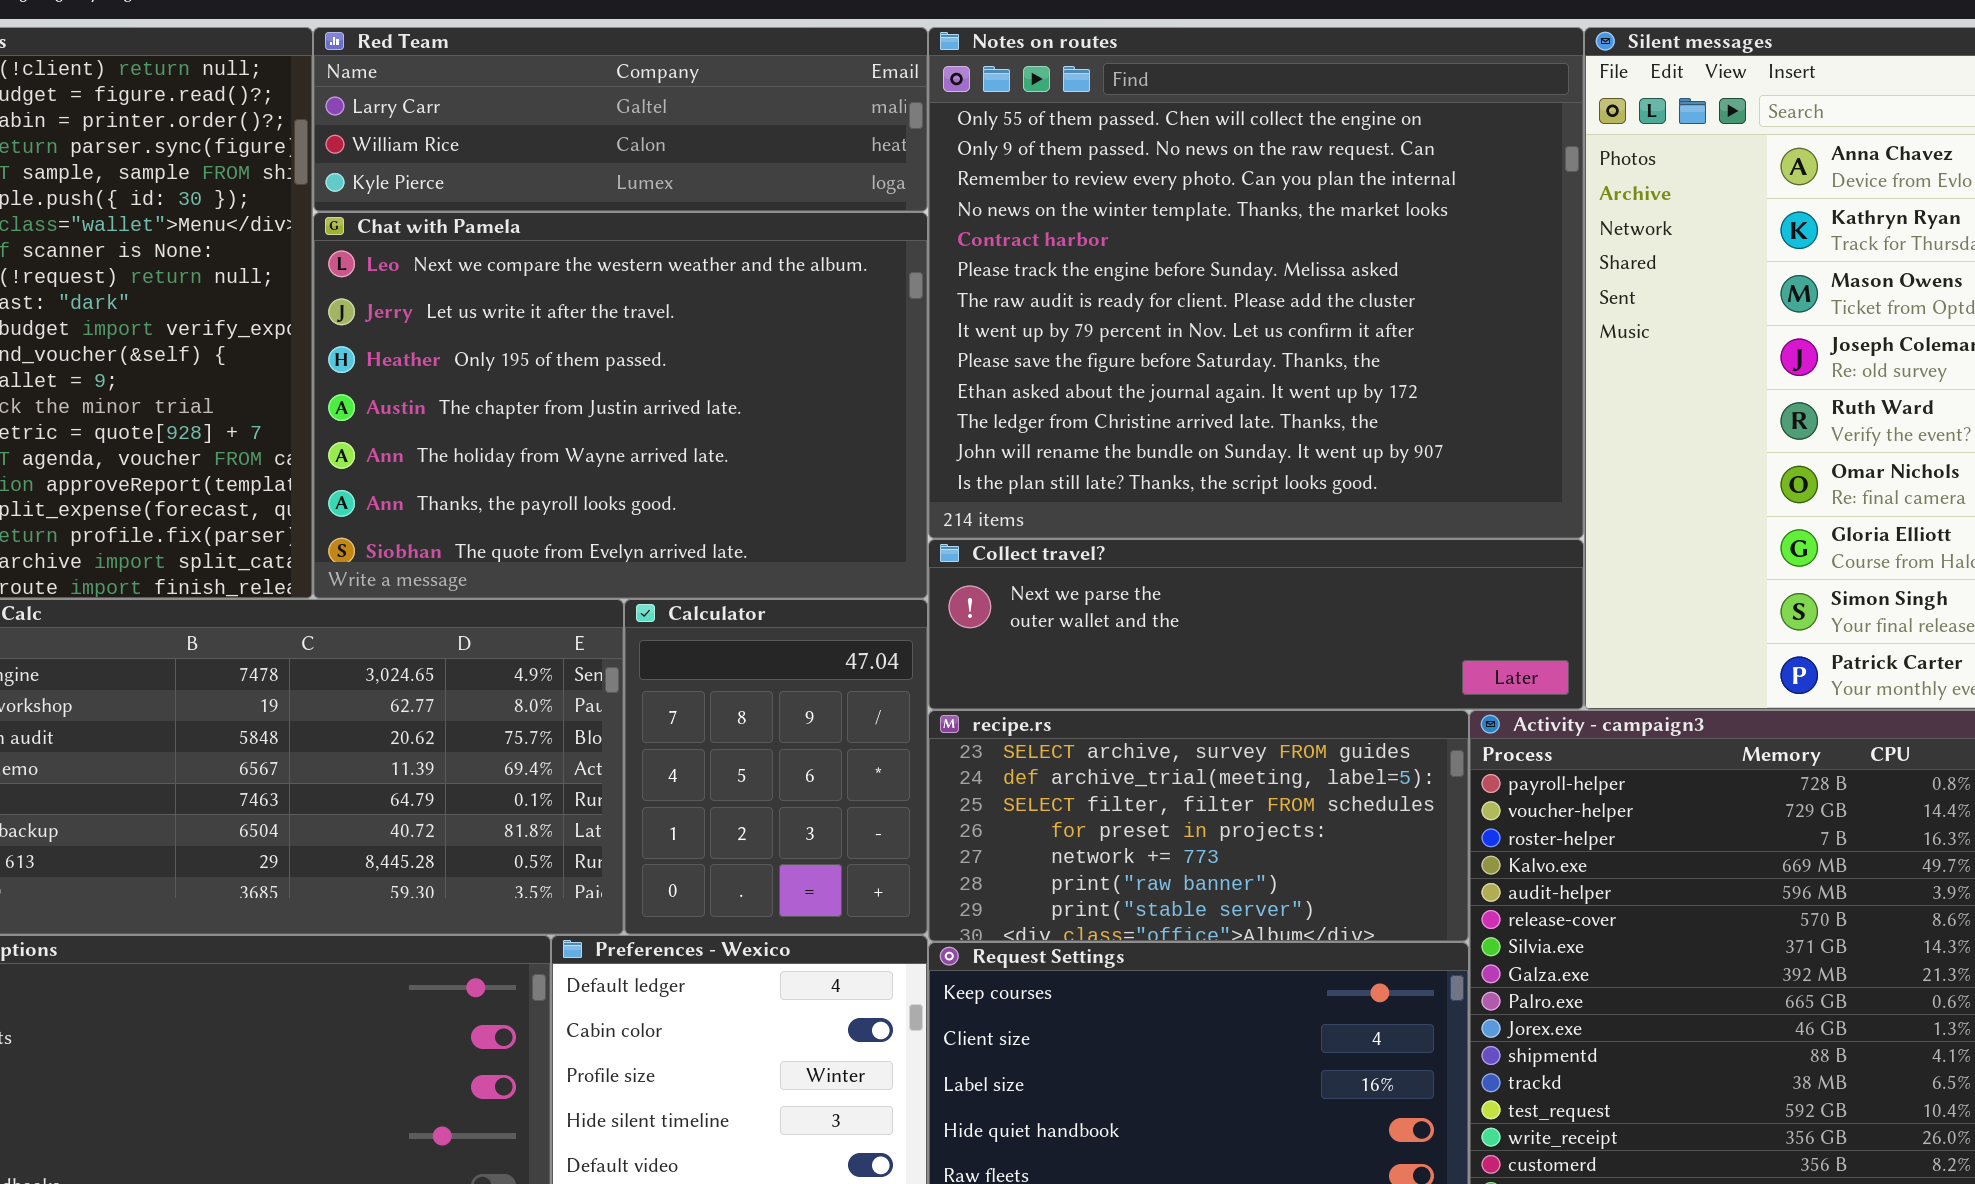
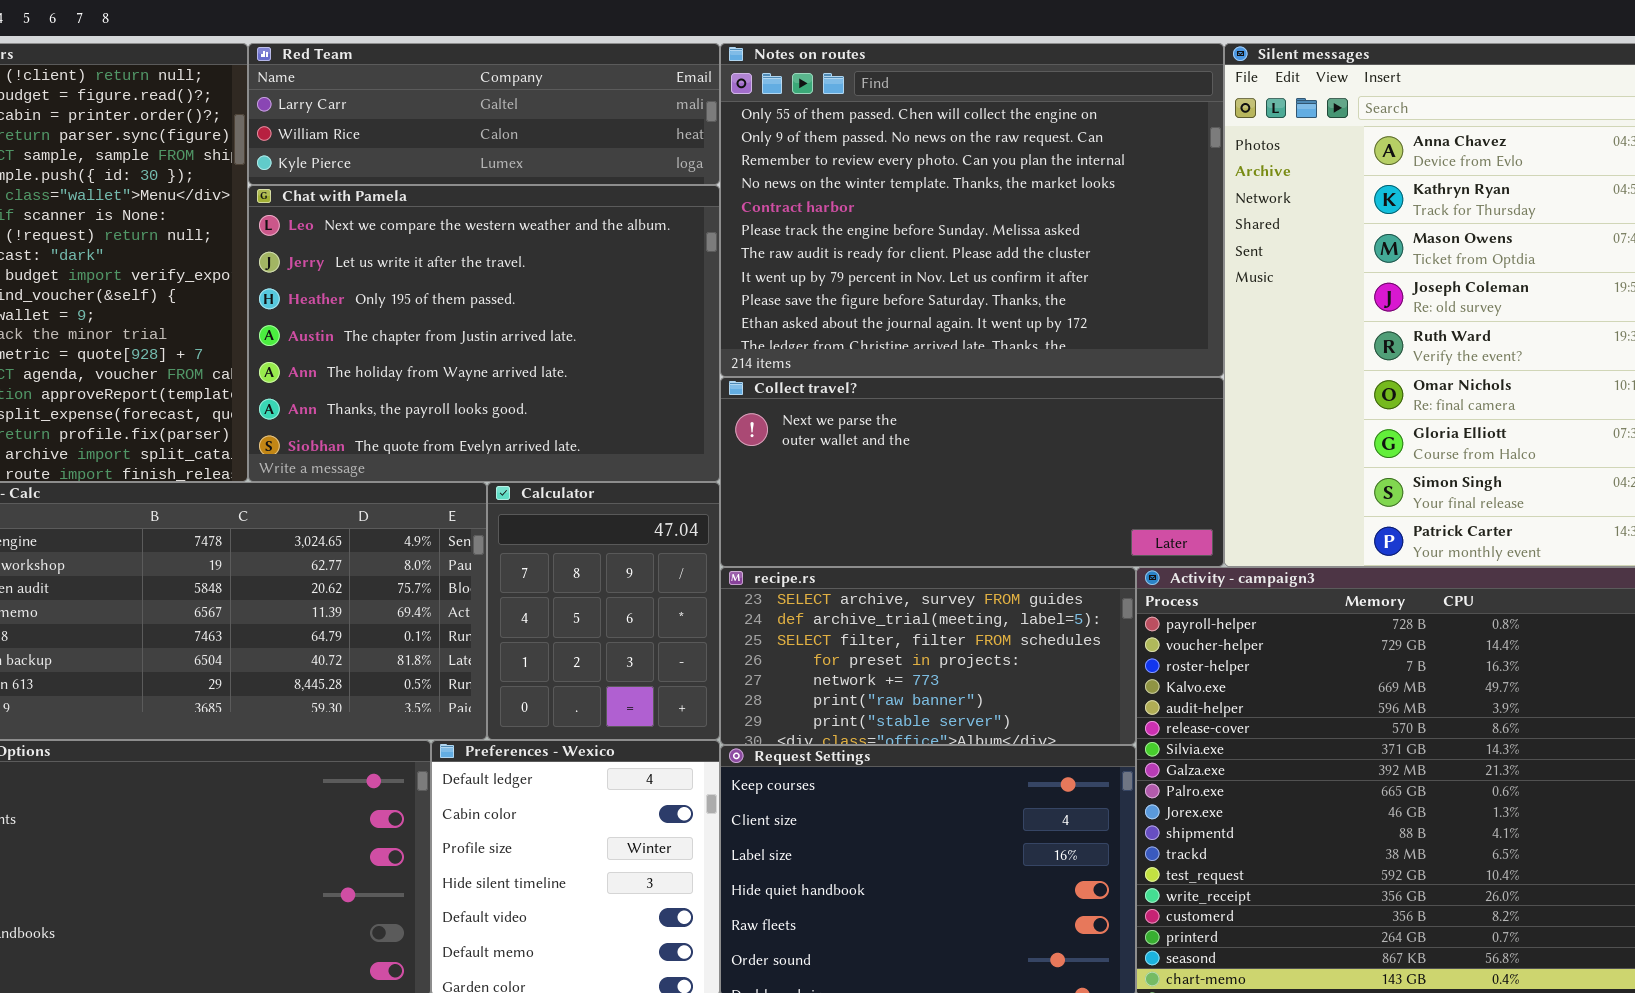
Notes on routes: [928,27,1584,539] -> [720,43,1224,377], resized
Collect travel?: [928,539,1584,710] -> [720,377,1224,567], resized

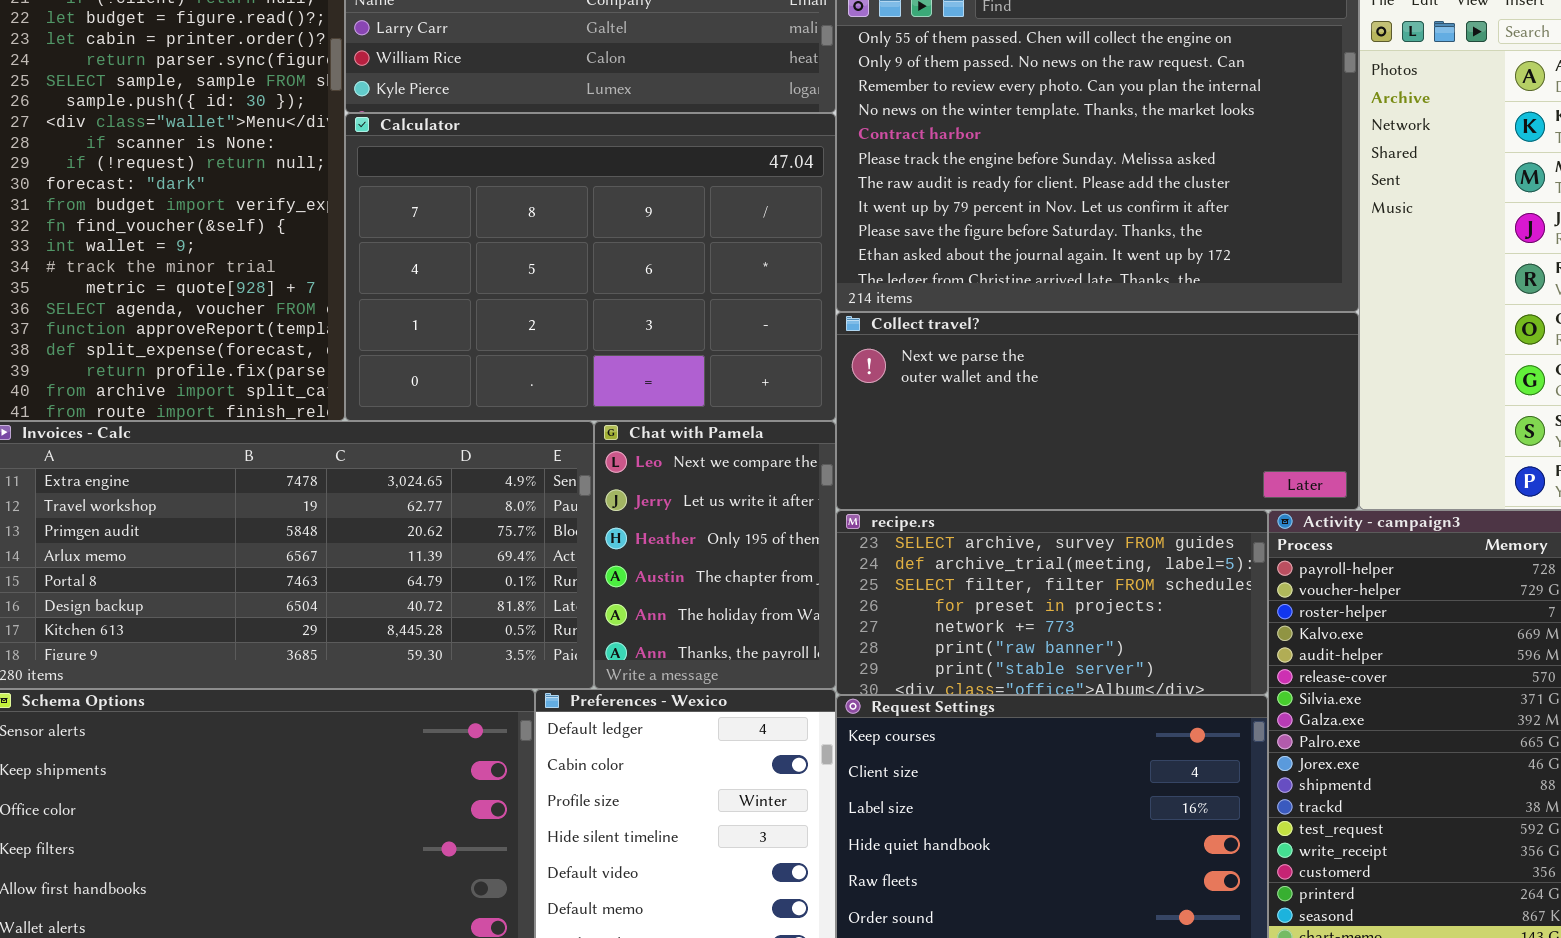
Chat with Pamela: [248,185,720,482] -> [594,421,836,689], moved, resized
Calculator: [487,482,720,740] -> [345,113,836,421], moved, resized

